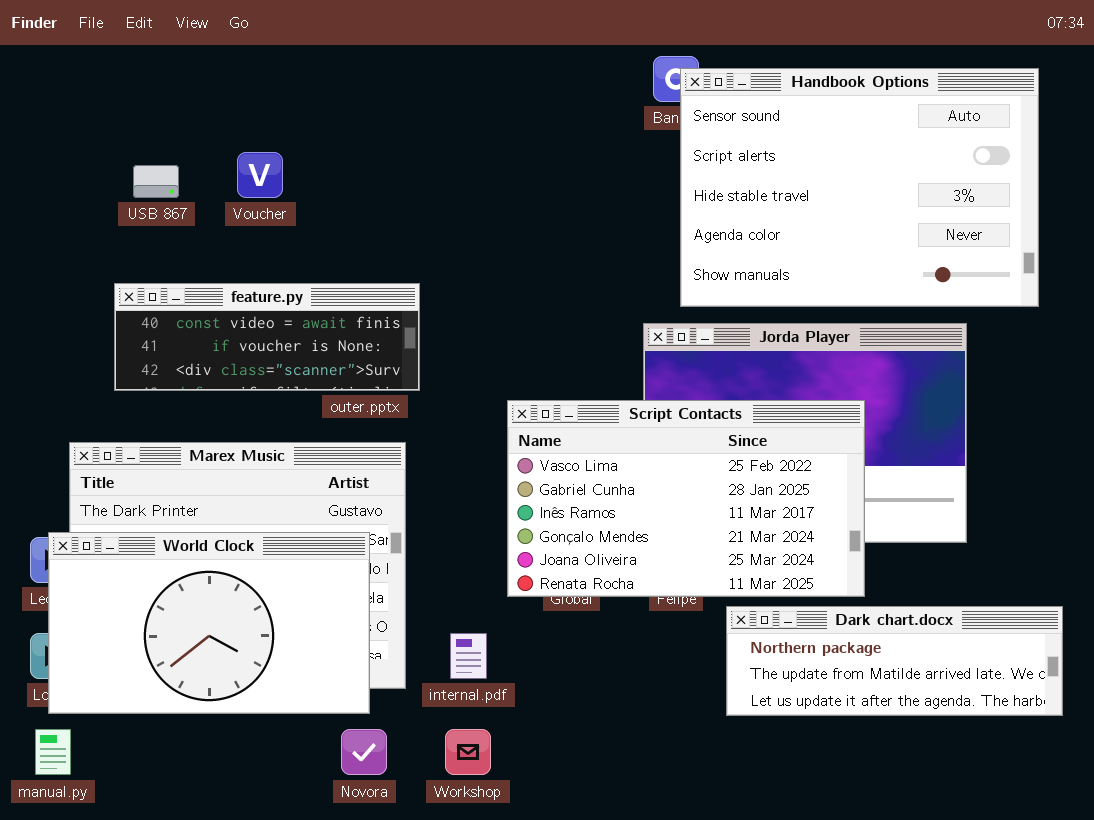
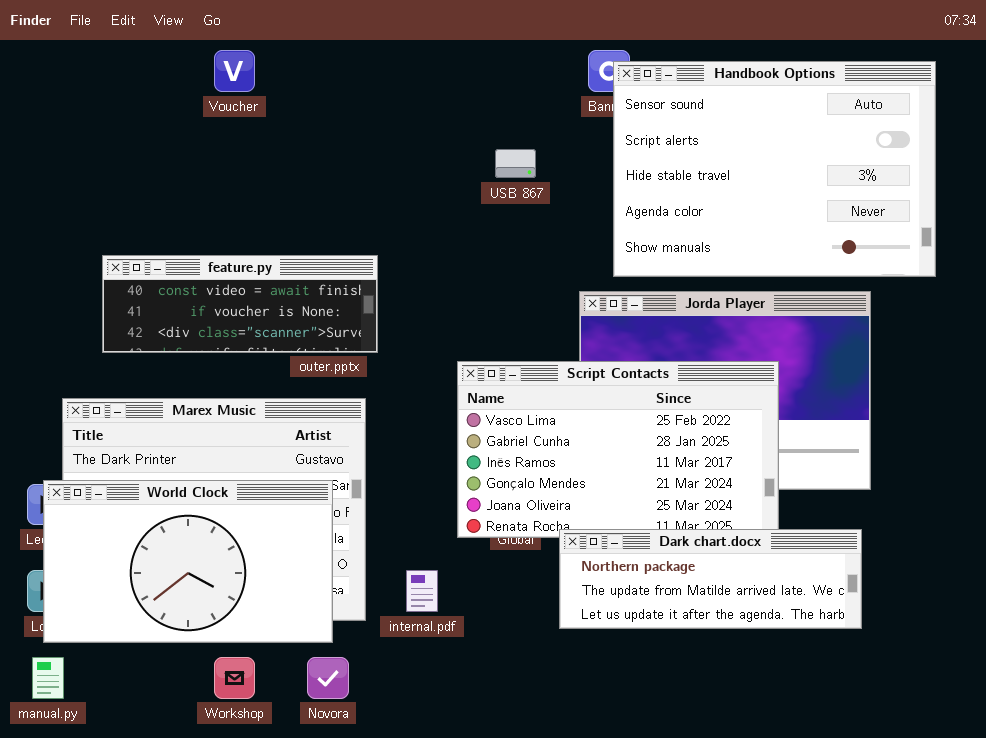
Voucher: [237,152,283,198] -> [214,50,255,92], moved
USB 867: [133,165,179,198] -> [495,149,536,178], moved
Dark chart.docx: [726,606,1063,716] -> [559,529,862,629], moved
Workshop: [445,729,491,775] -> [214,657,255,699], moved

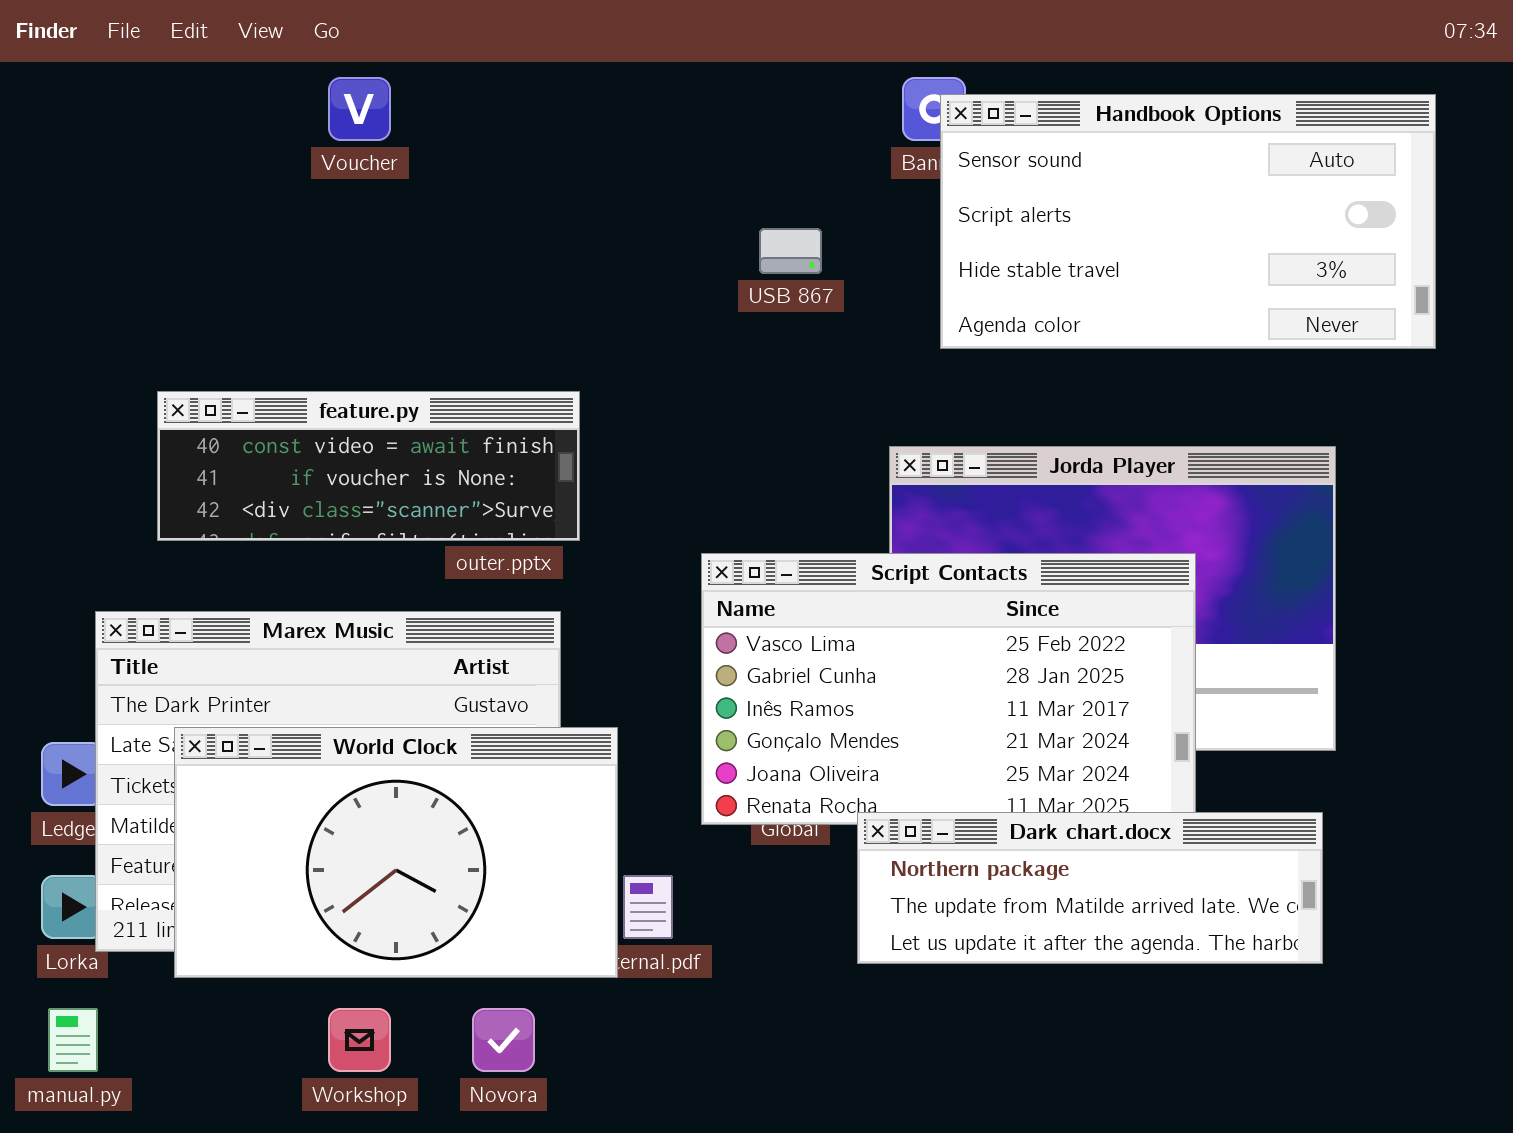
Handbook Options: [613,61,936,277] -> [940,94,1436,349], resized
World Clock: [43,480,333,643] -> [174,727,618,978], moved

